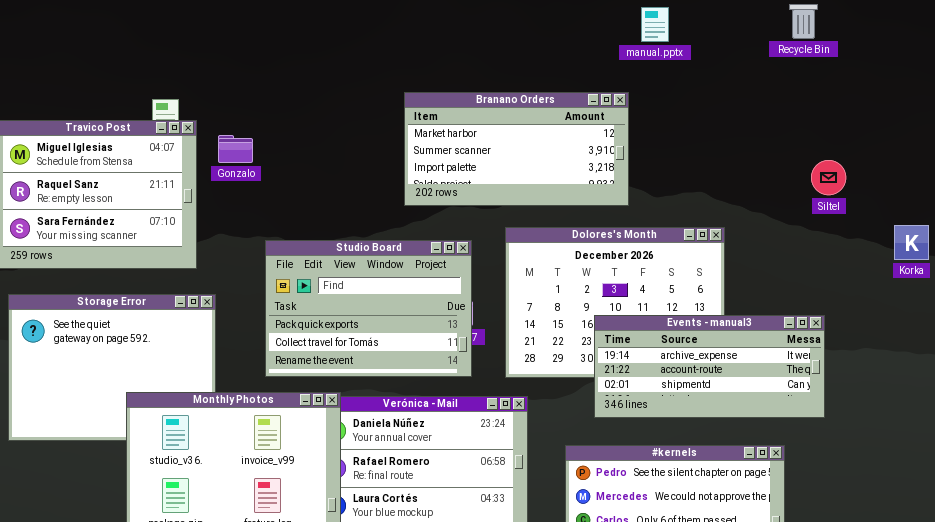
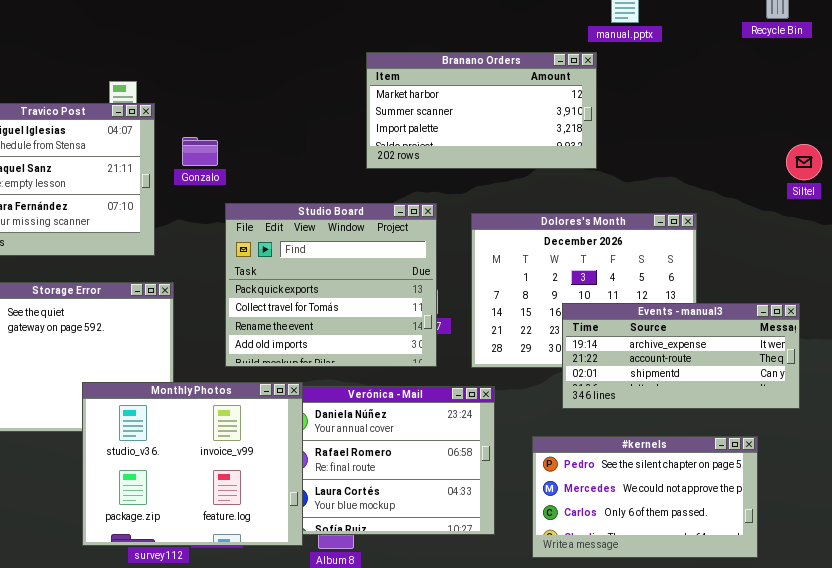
Branano Orders: [404,92,629,206] -> [366,52,597,169], moved
Gonzalo: [218,135,253,163] -> [182,137,218,166], moved
Studio Board: [265,240,472,377] -> [225,203,437,367], resized

